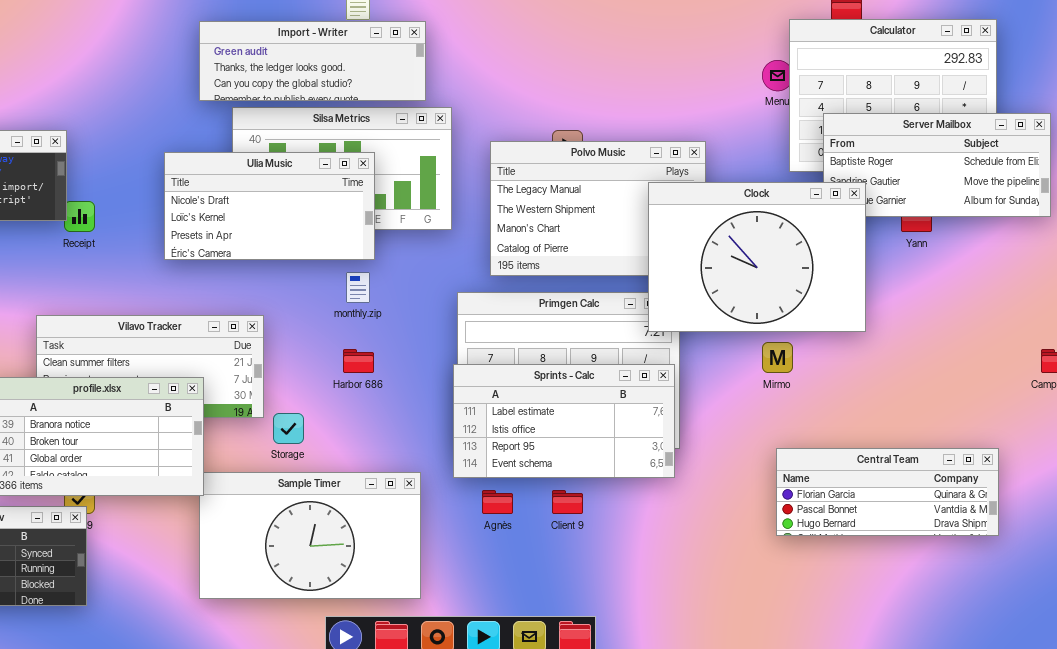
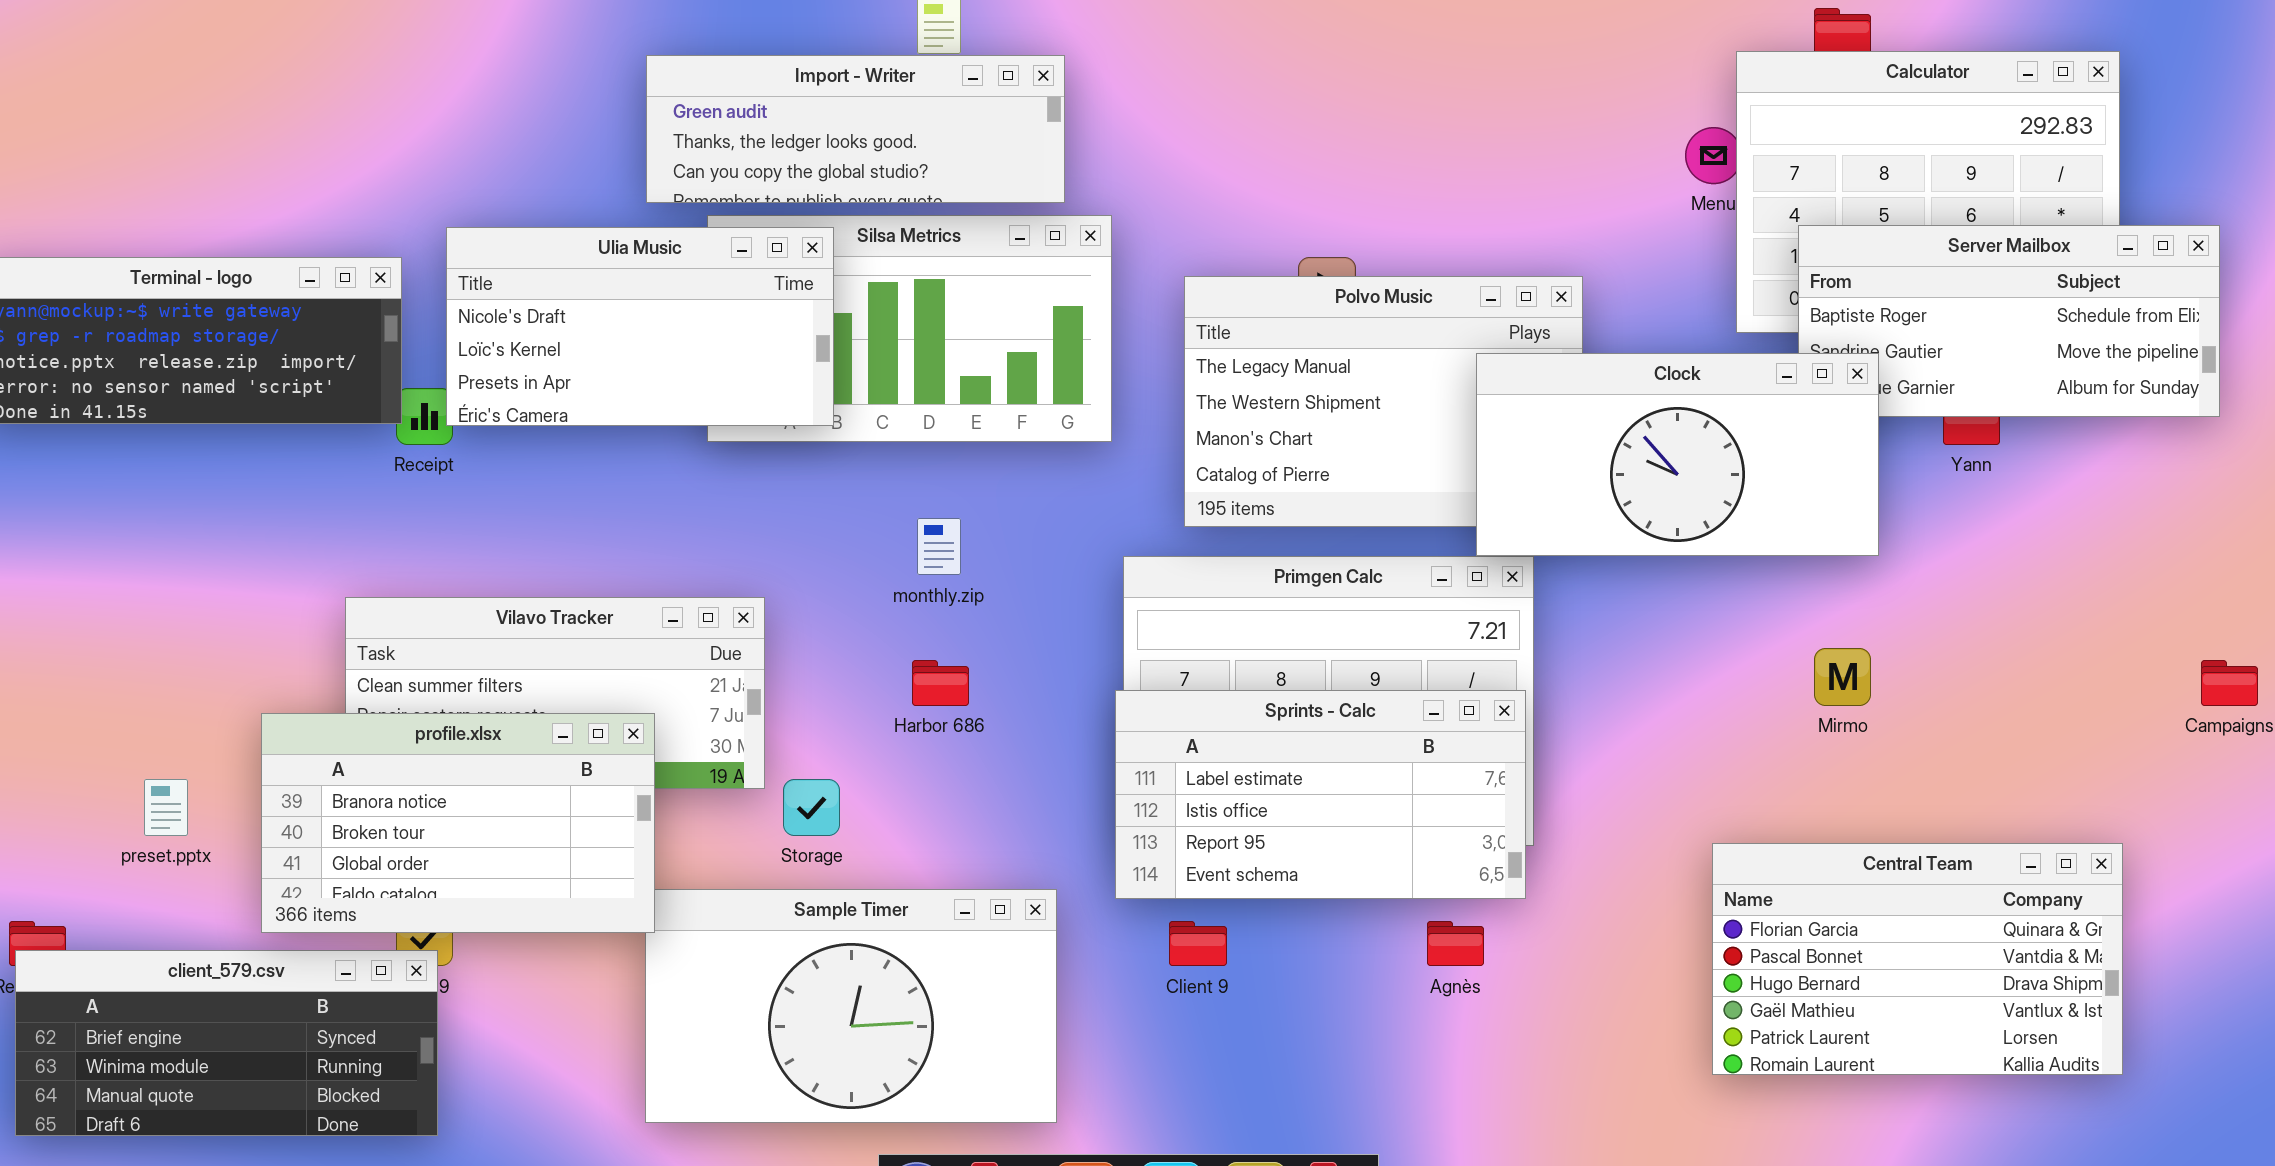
Ulia Music: [164,152,375,260] -> [446,227,834,426], moved
Clock: [648,182,866,332] -> [1476,353,1879,556], resized
Mirmo: [762,342,793,373] -> [1814,648,1871,706], moved
Central Team: [776,448,999,536] -> [1712,843,2123,1075], resized
Agnès: [482,490,513,514] -> [1427,921,1484,966], moved
Client 9: [552,490,583,514] -> [1169,921,1227,966], moved

